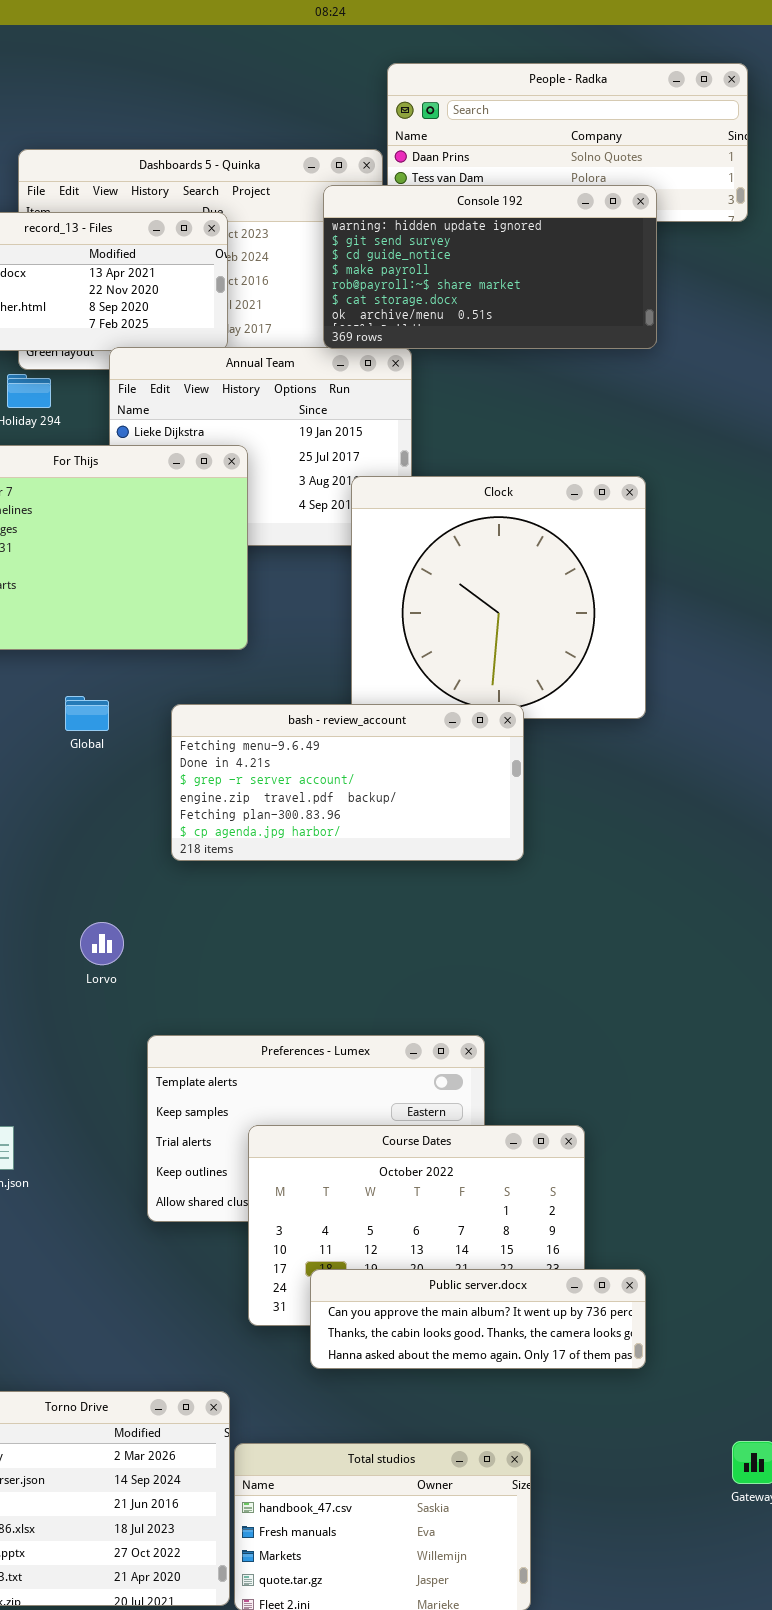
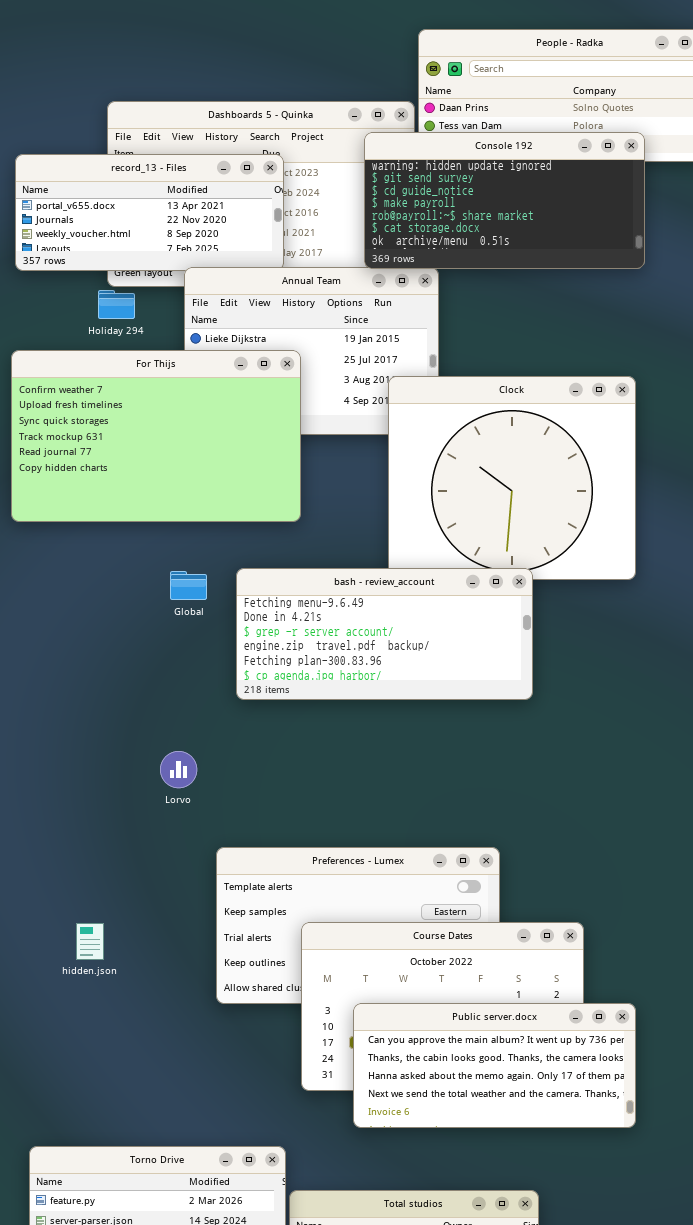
Global: [65,696,109,731] -> [170,571,207,600], moved
Public server.docx: [310,1269,646,1369] -> [353,1003,636,1128], resized

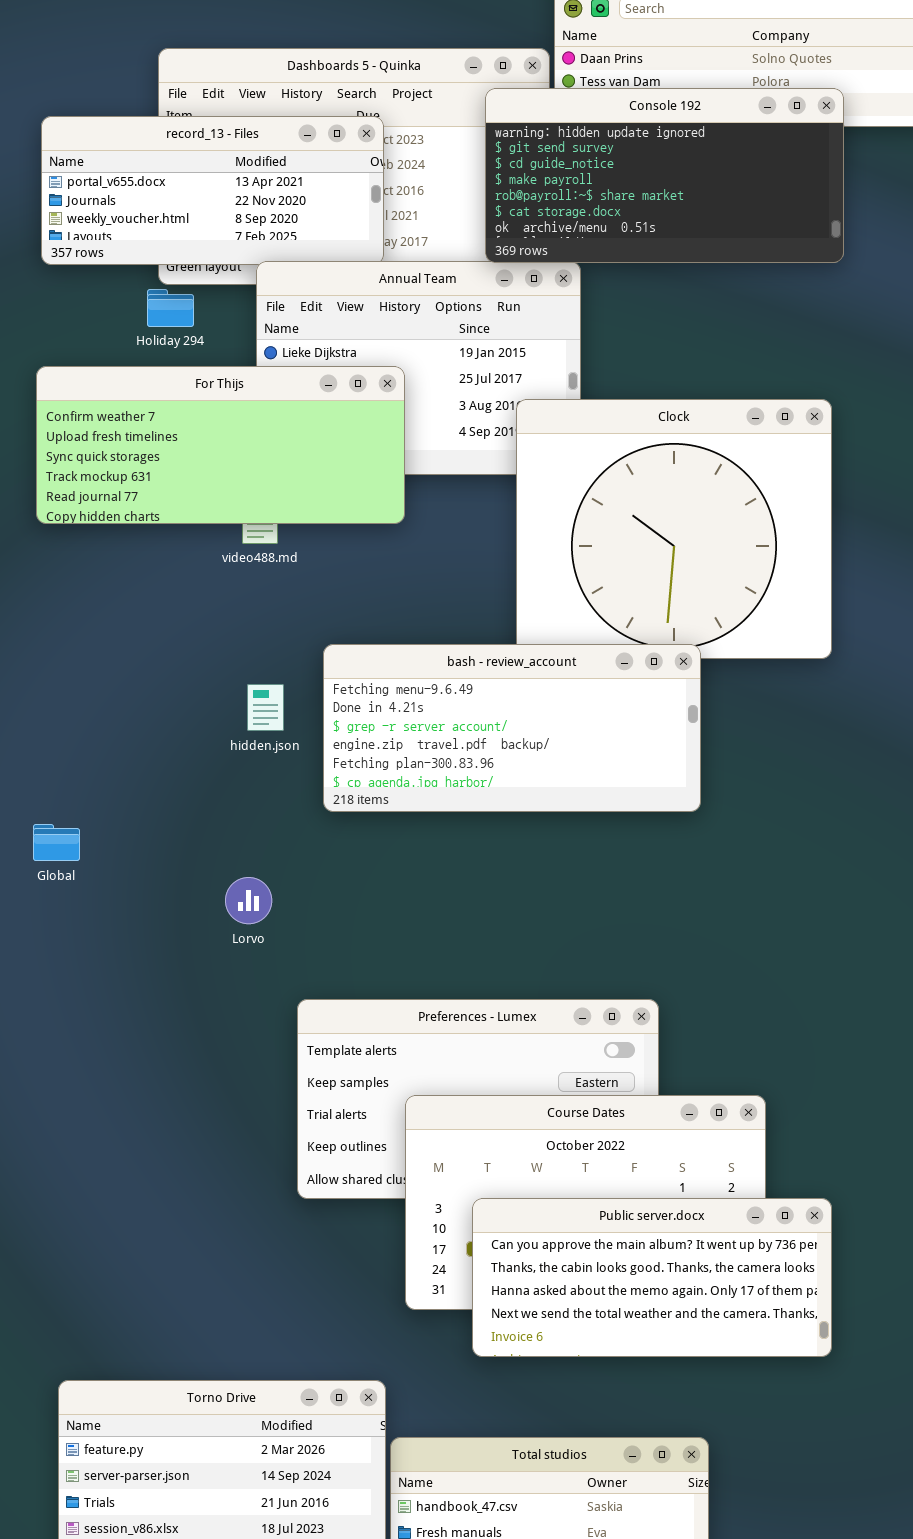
For Thijs: [11,350,301,522] -> [36,366,405,524], resized
Global: [170,571,207,600] -> [33,824,80,861], moved
hidden.json: [76,923,104,960] -> [247,684,284,731], moved

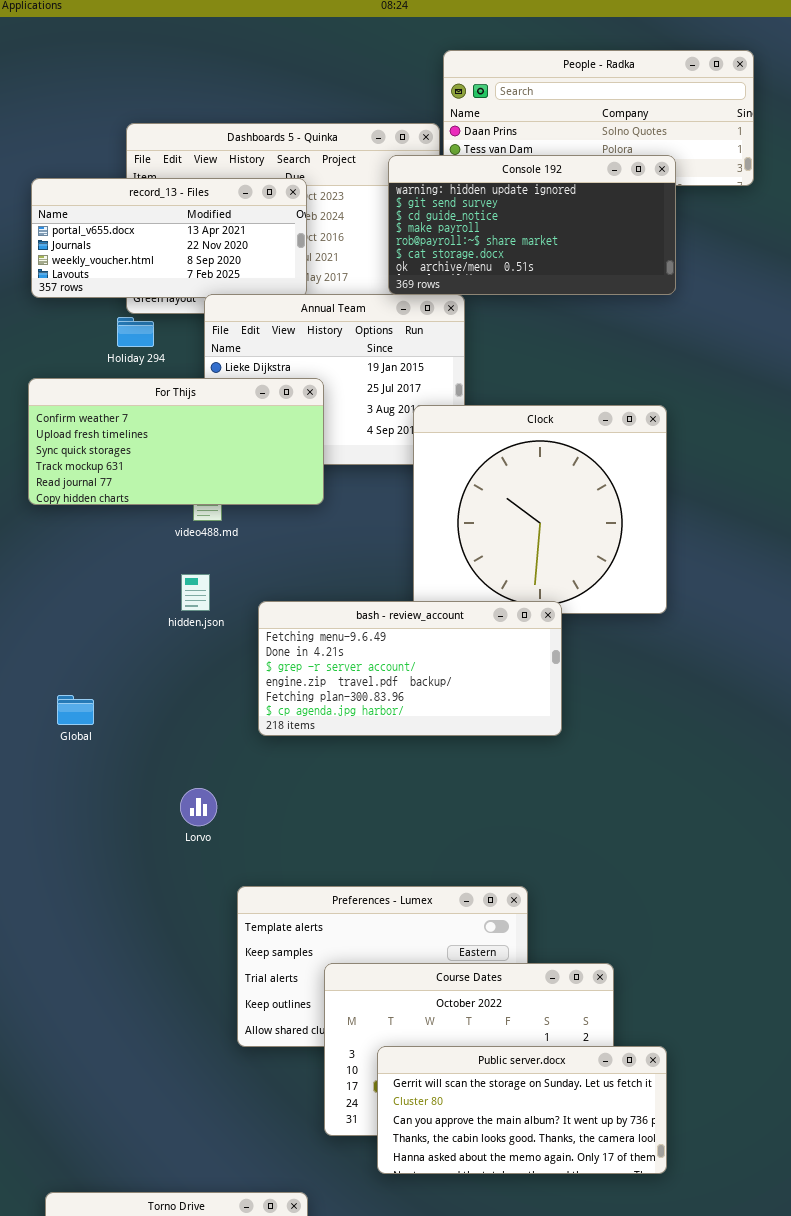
hidden.json: [247,684,284,731] -> [181,574,210,611], moved
Global: [33,824,80,861] -> [57,695,94,725], moved
Public server.docx: [472,1198,832,1357] -> [377,1046,667,1174], scrolled up 2 rows

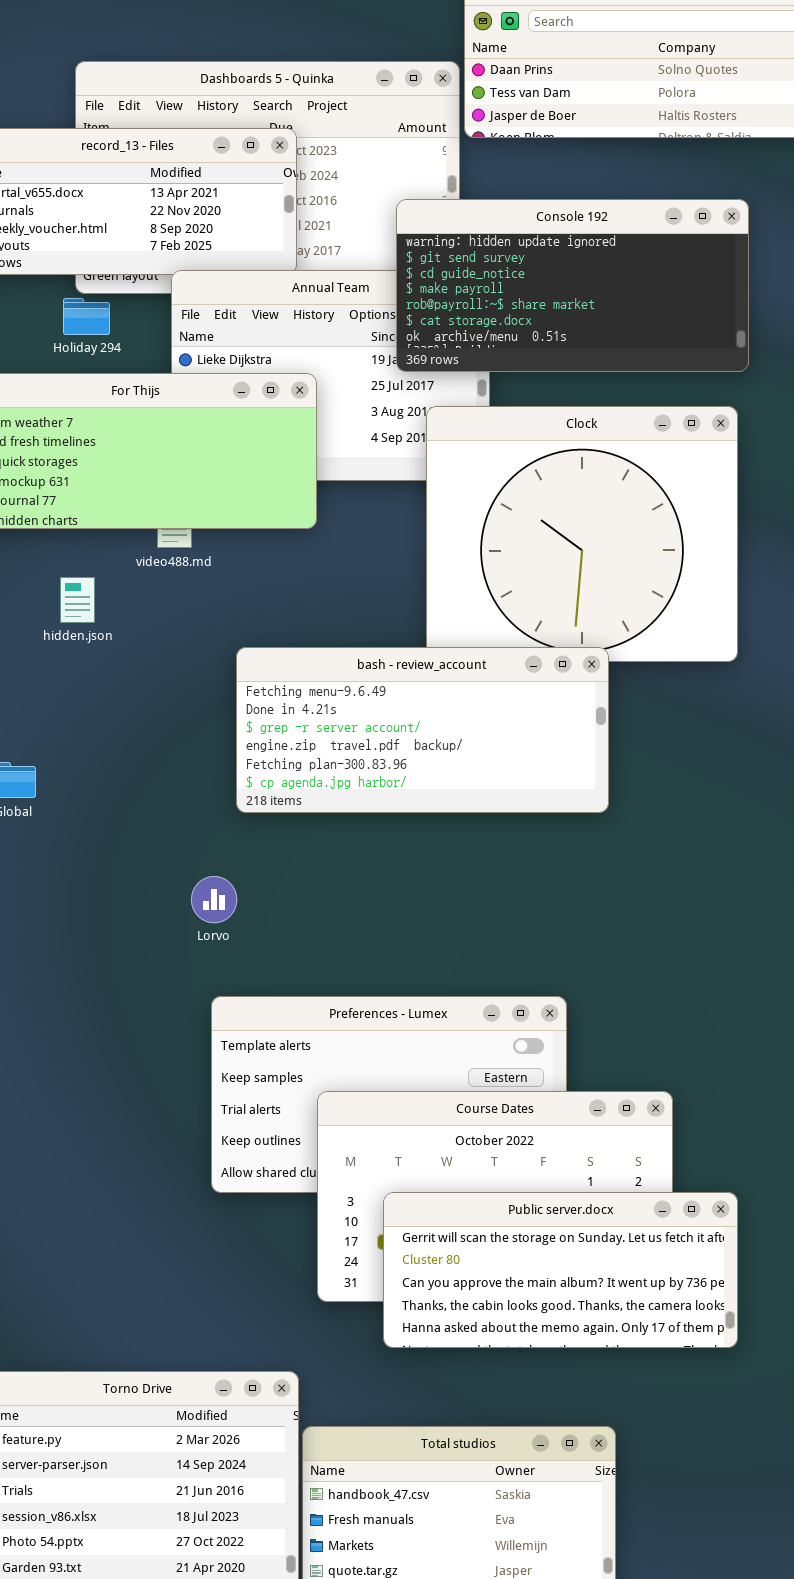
Console 192: [388,155,676,295] -> [396,199,749,372], moved
hidden.json: [181,574,210,611] -> [60,577,95,623], moved
Lorvo: [180,788,217,826] -> [191,876,237,923], moved

